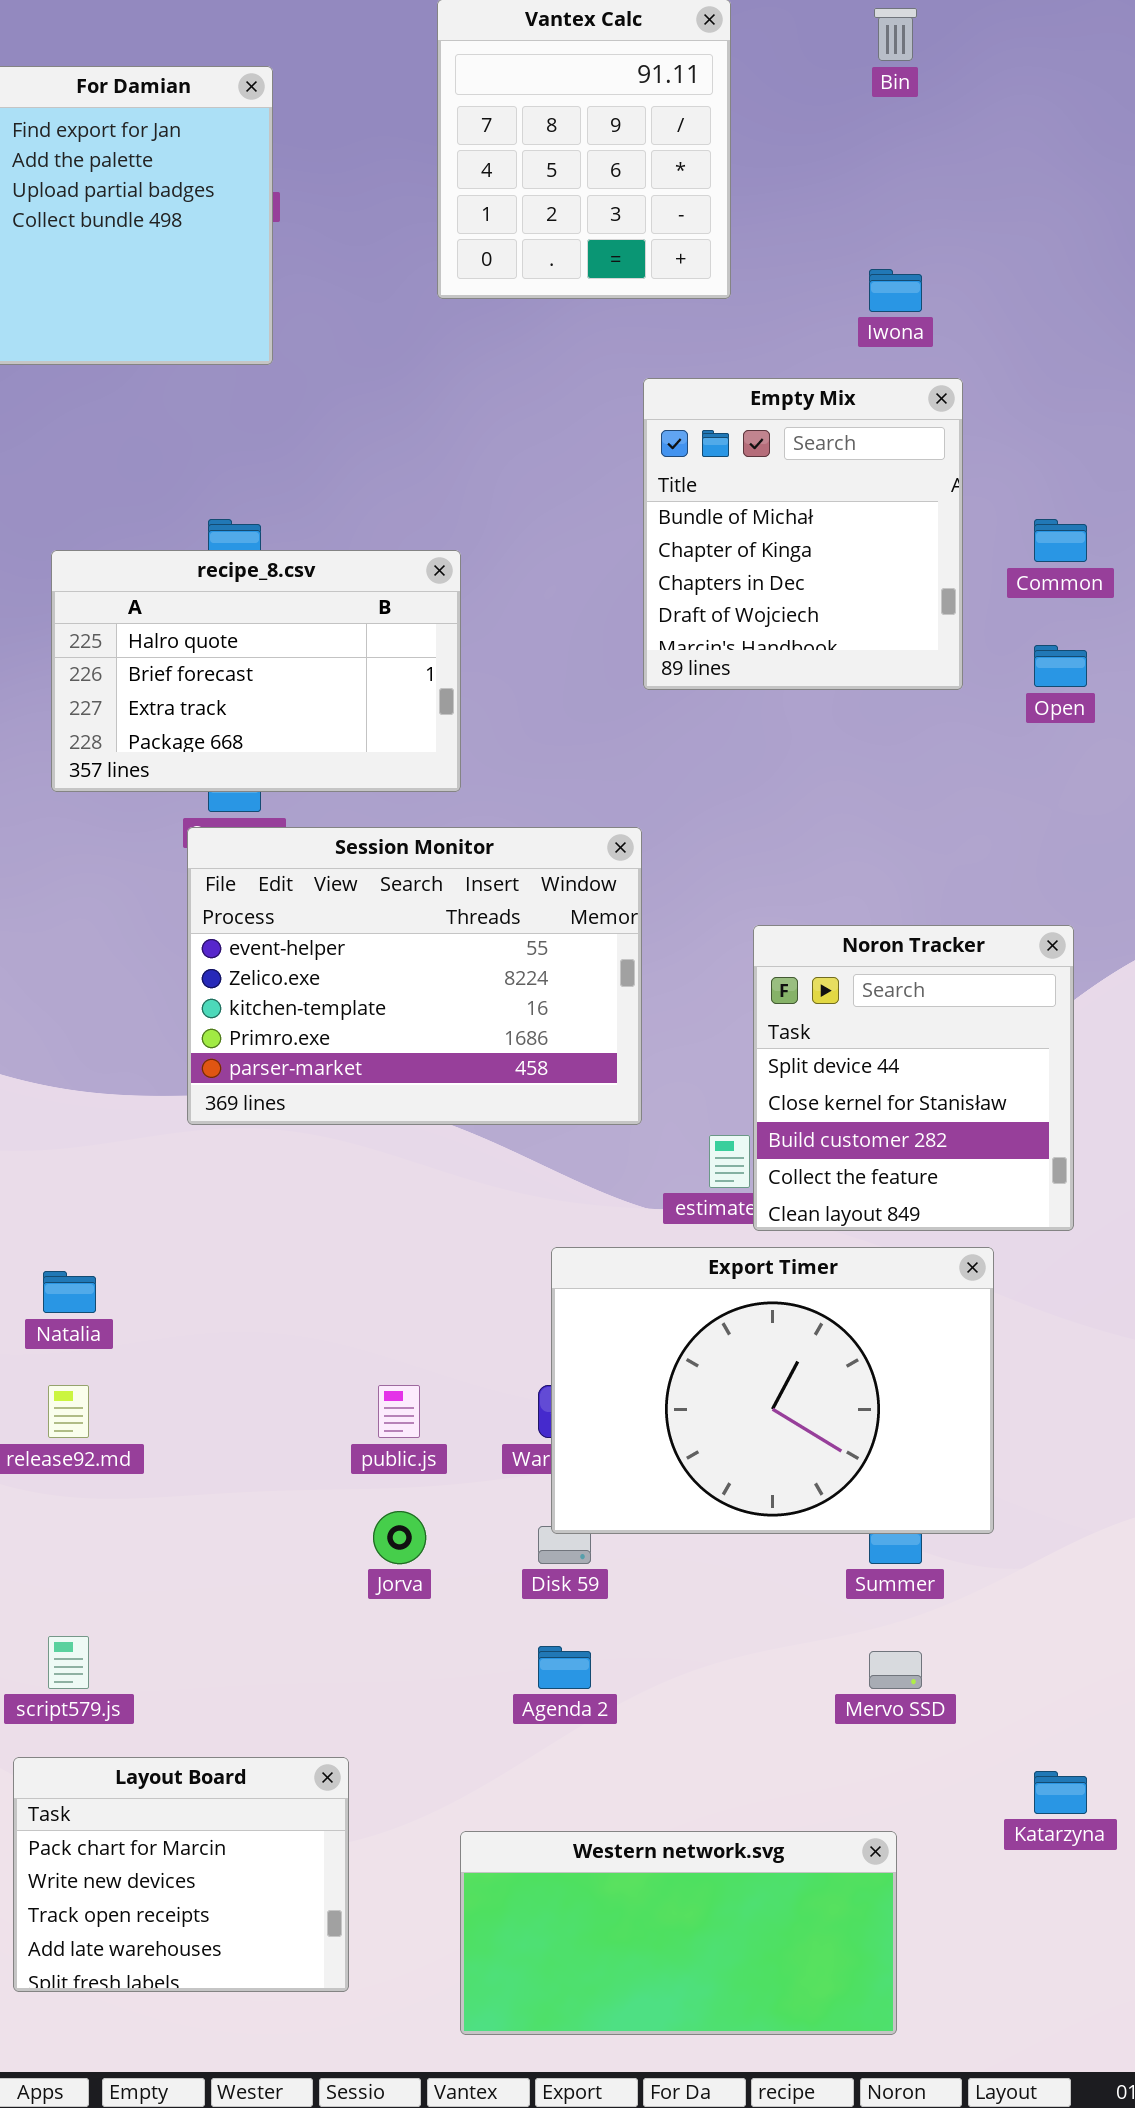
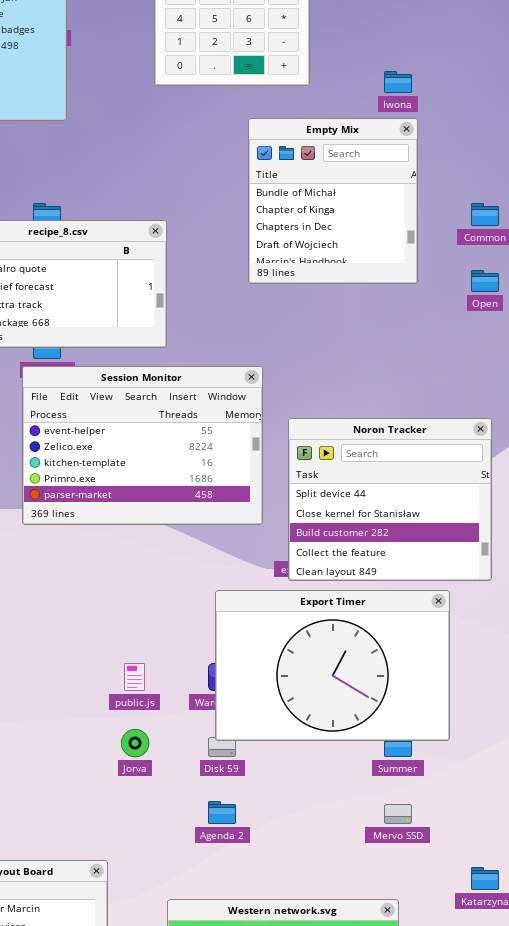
Empty Mix: [643,378,963,690] -> [248,118,418,284], moved
Noron Tracker: [753,925,1074,1231] -> [288,418,492,581], resized

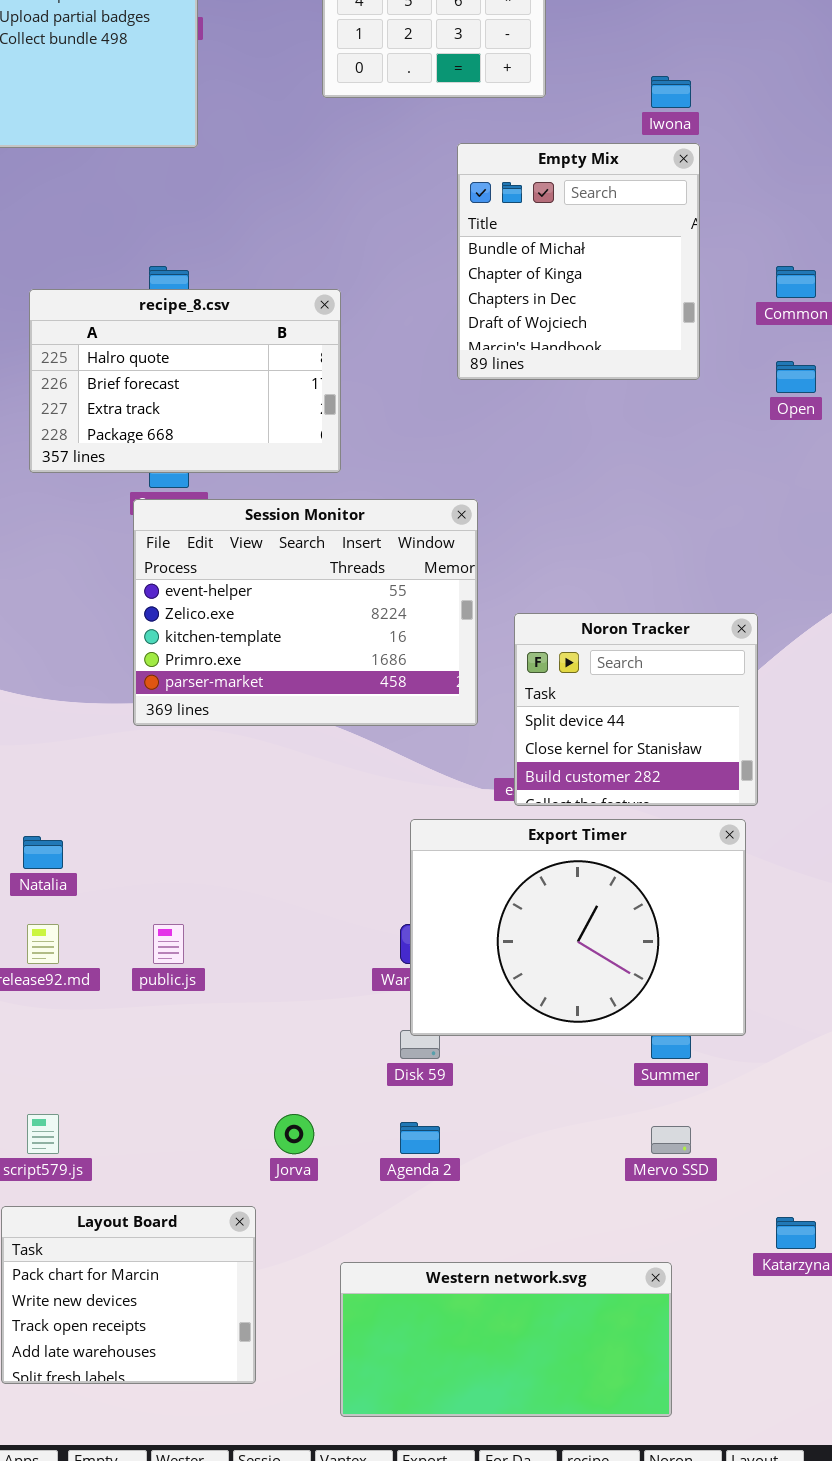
Noron Tracker: [288,418,492,581] -> [514,613,758,806], resized
public.js: [124,663,145,691] -> [153,924,184,964], moved
Jorva: [121,729,149,757] -> [274,1114,314,1154], moved

